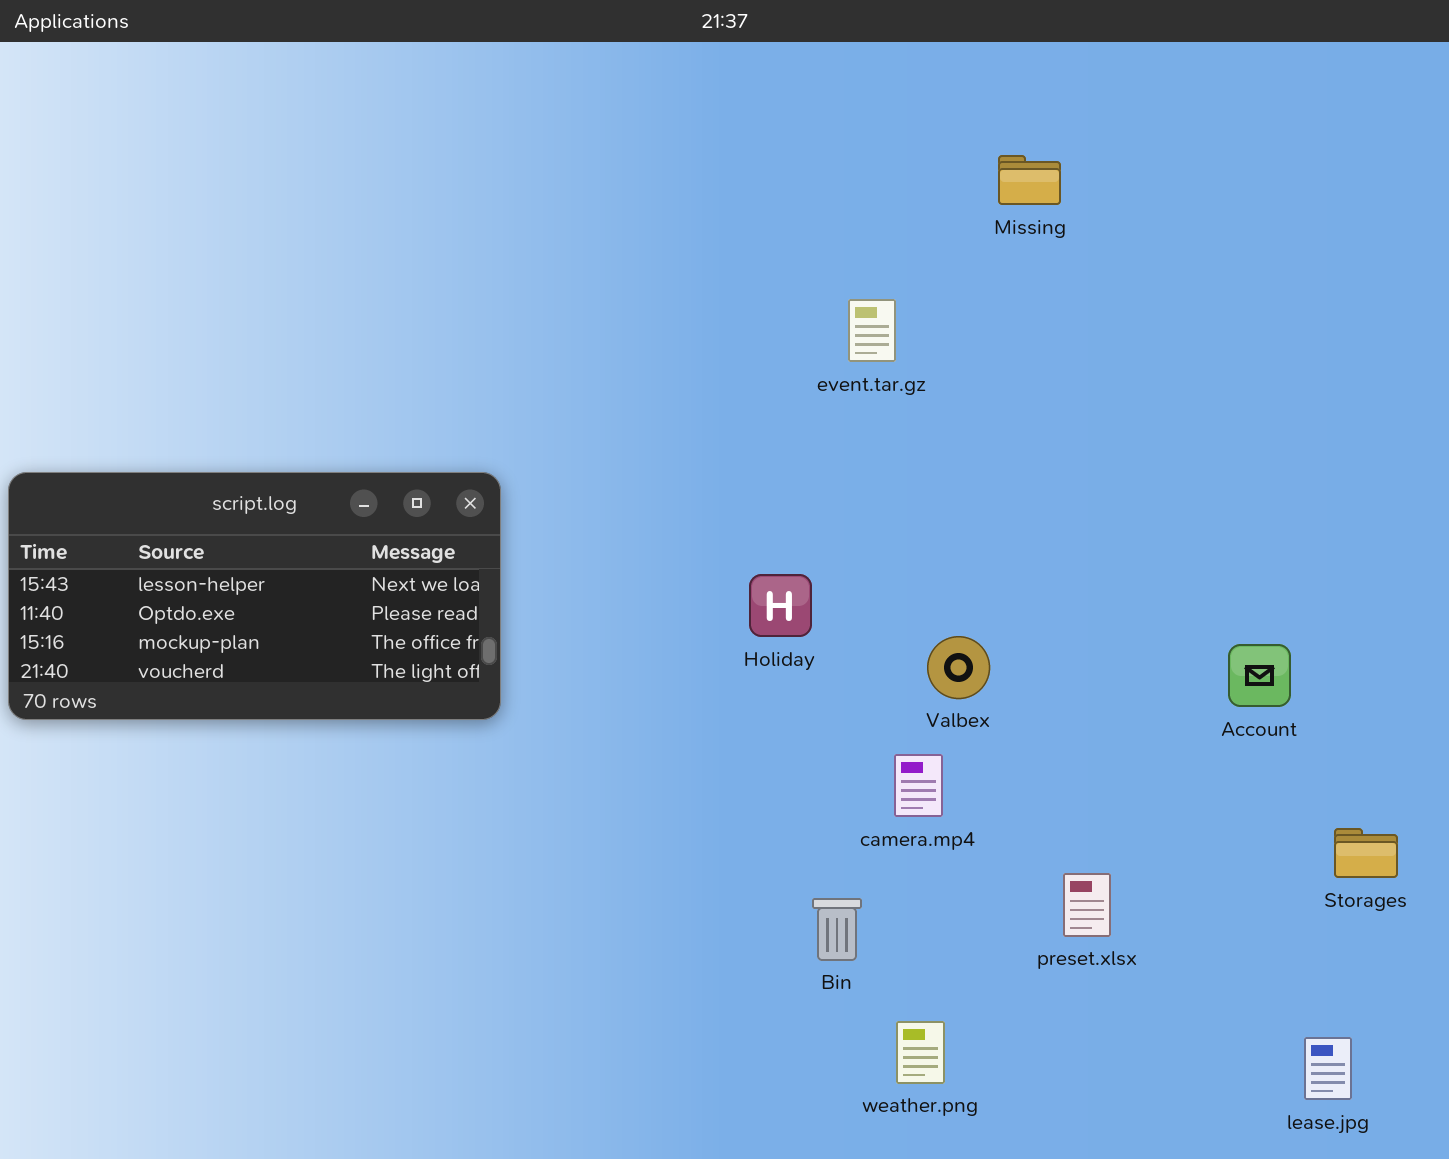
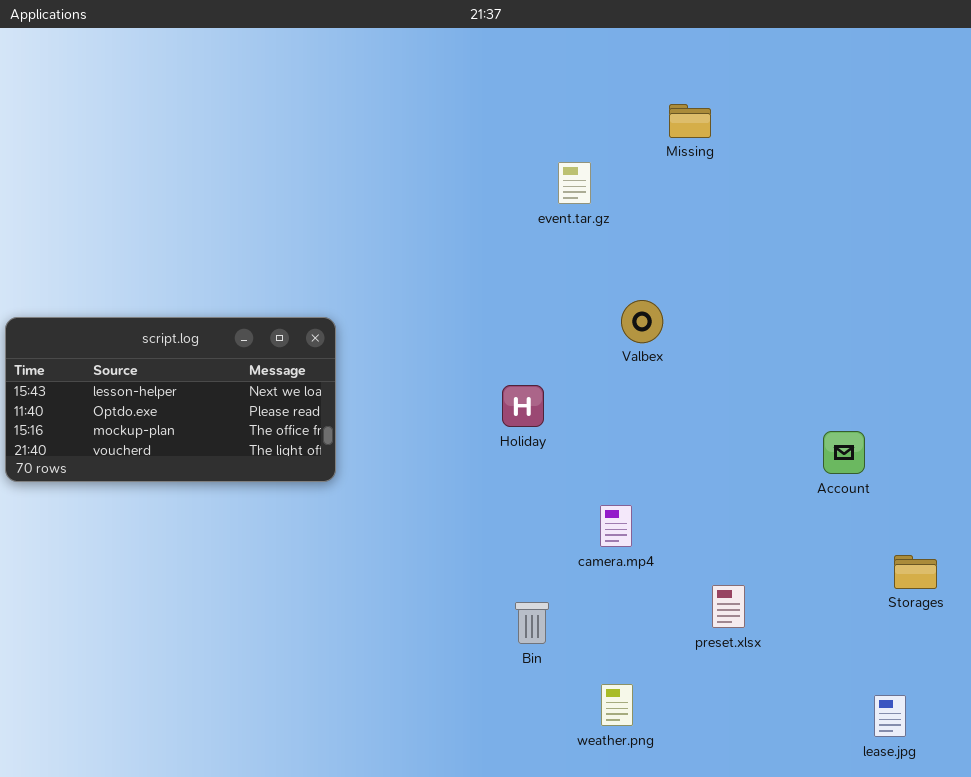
event.tar.gz: [848,299,896,362] -> [558,162,591,204], moved
Valbex: [927,636,990,699] -> [621,300,663,343], moved
Bin: [812,898,862,961] -> [515,602,549,644], moved

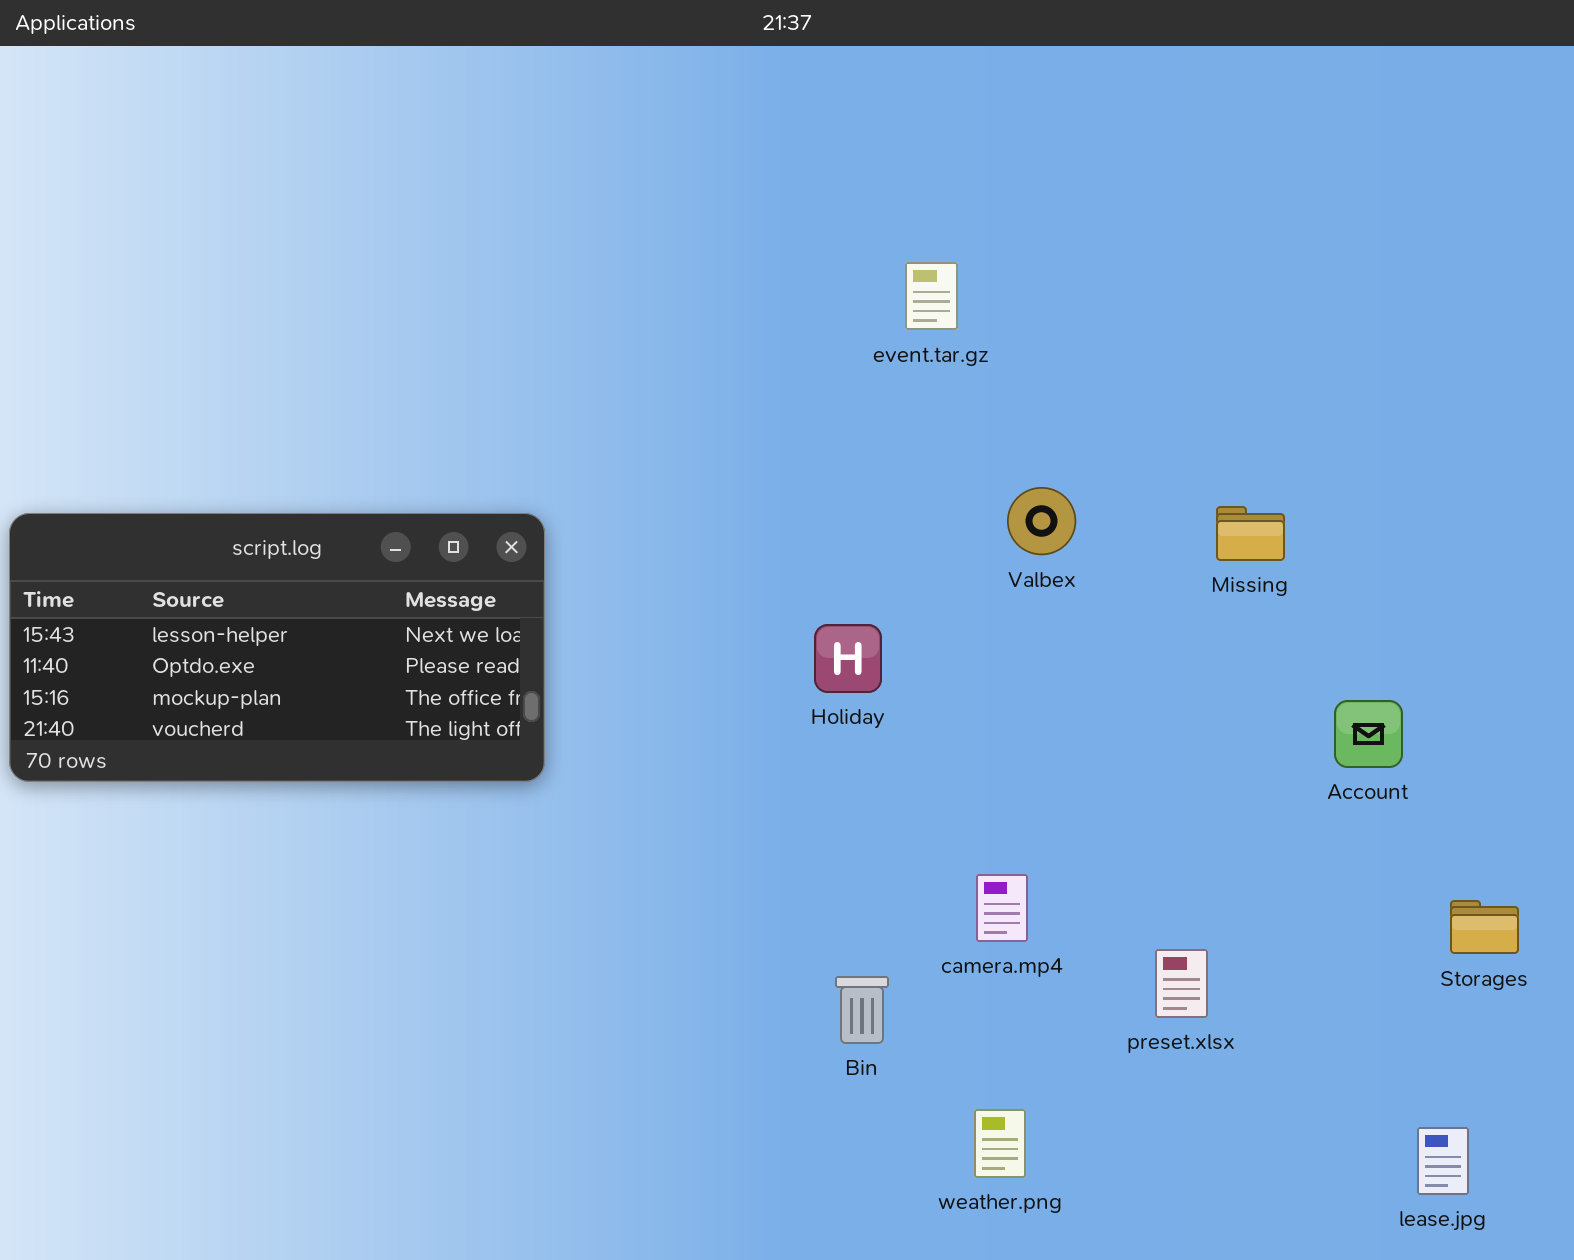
Missing: [669,104,711,138] -> [1216,506,1285,561], moved
camera.mp4: [600,505,632,547] -> [976,874,1028,942], moved

